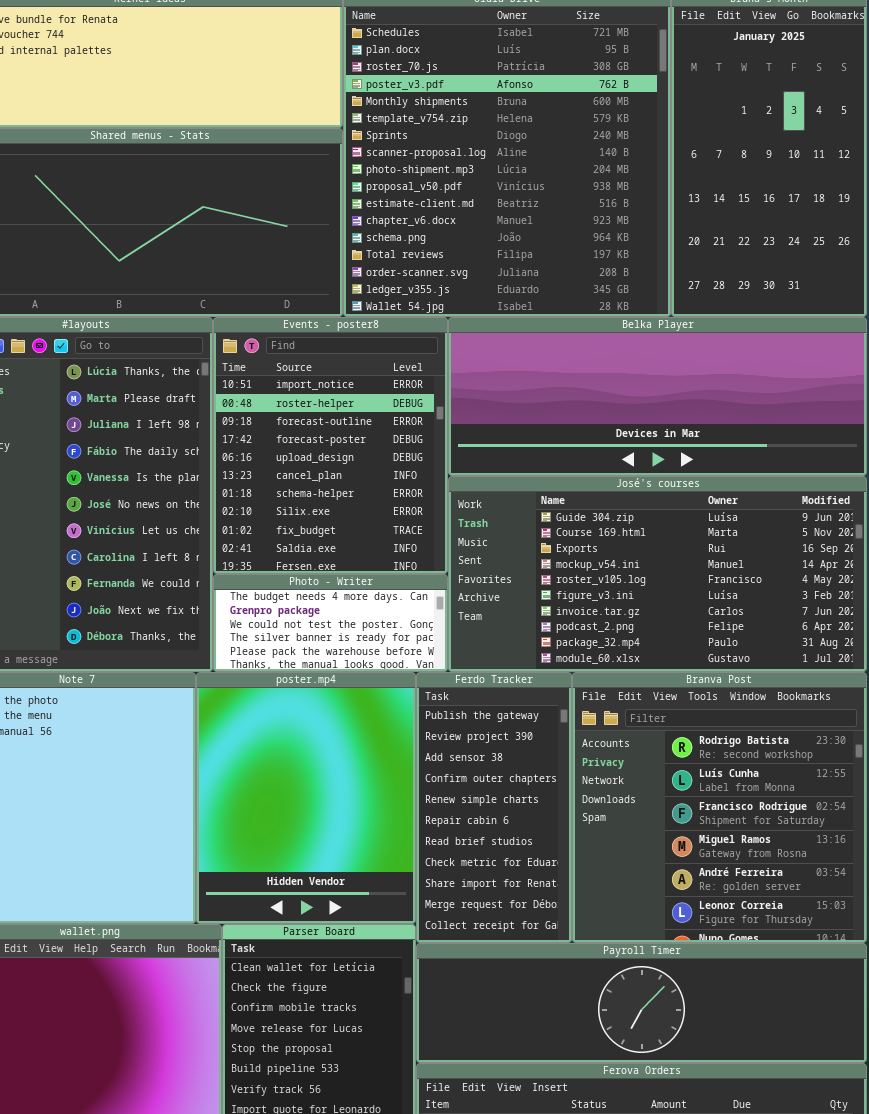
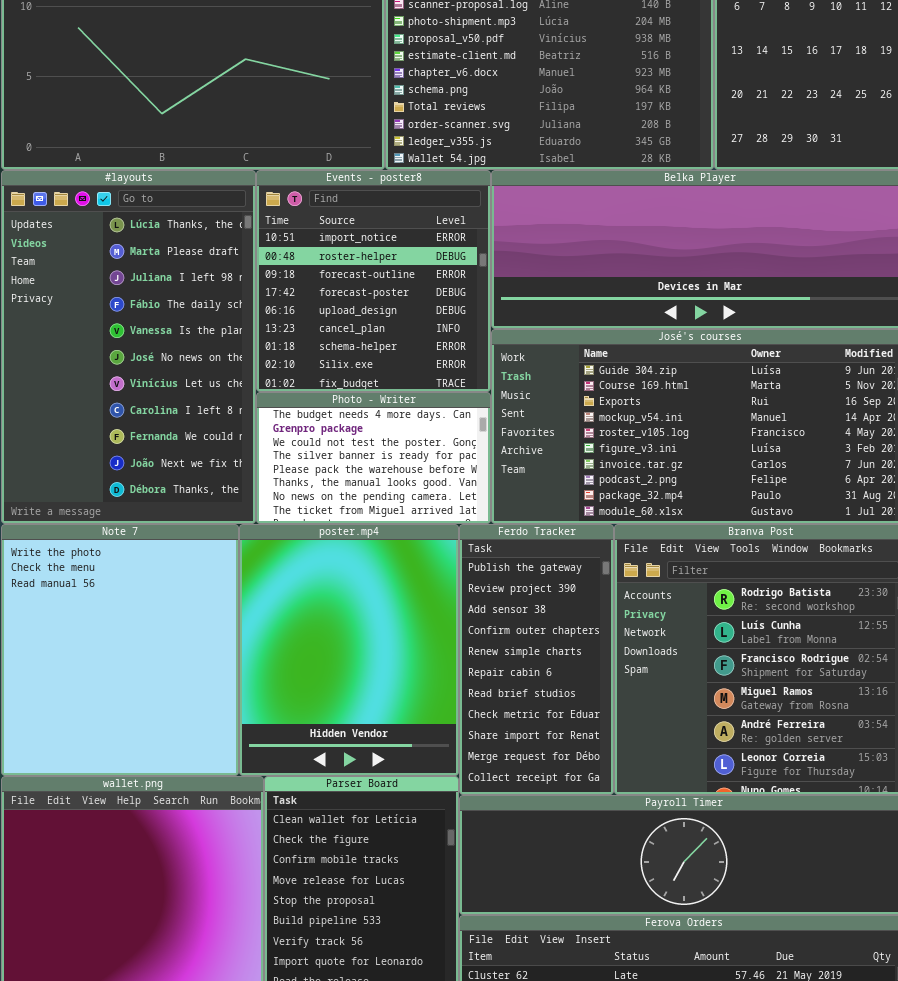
Events - poster8: [213,317,448,574] -> [256,170,491,392], resized
Photo - Writer: [213,574,448,672] -> [256,392,491,524], resized

